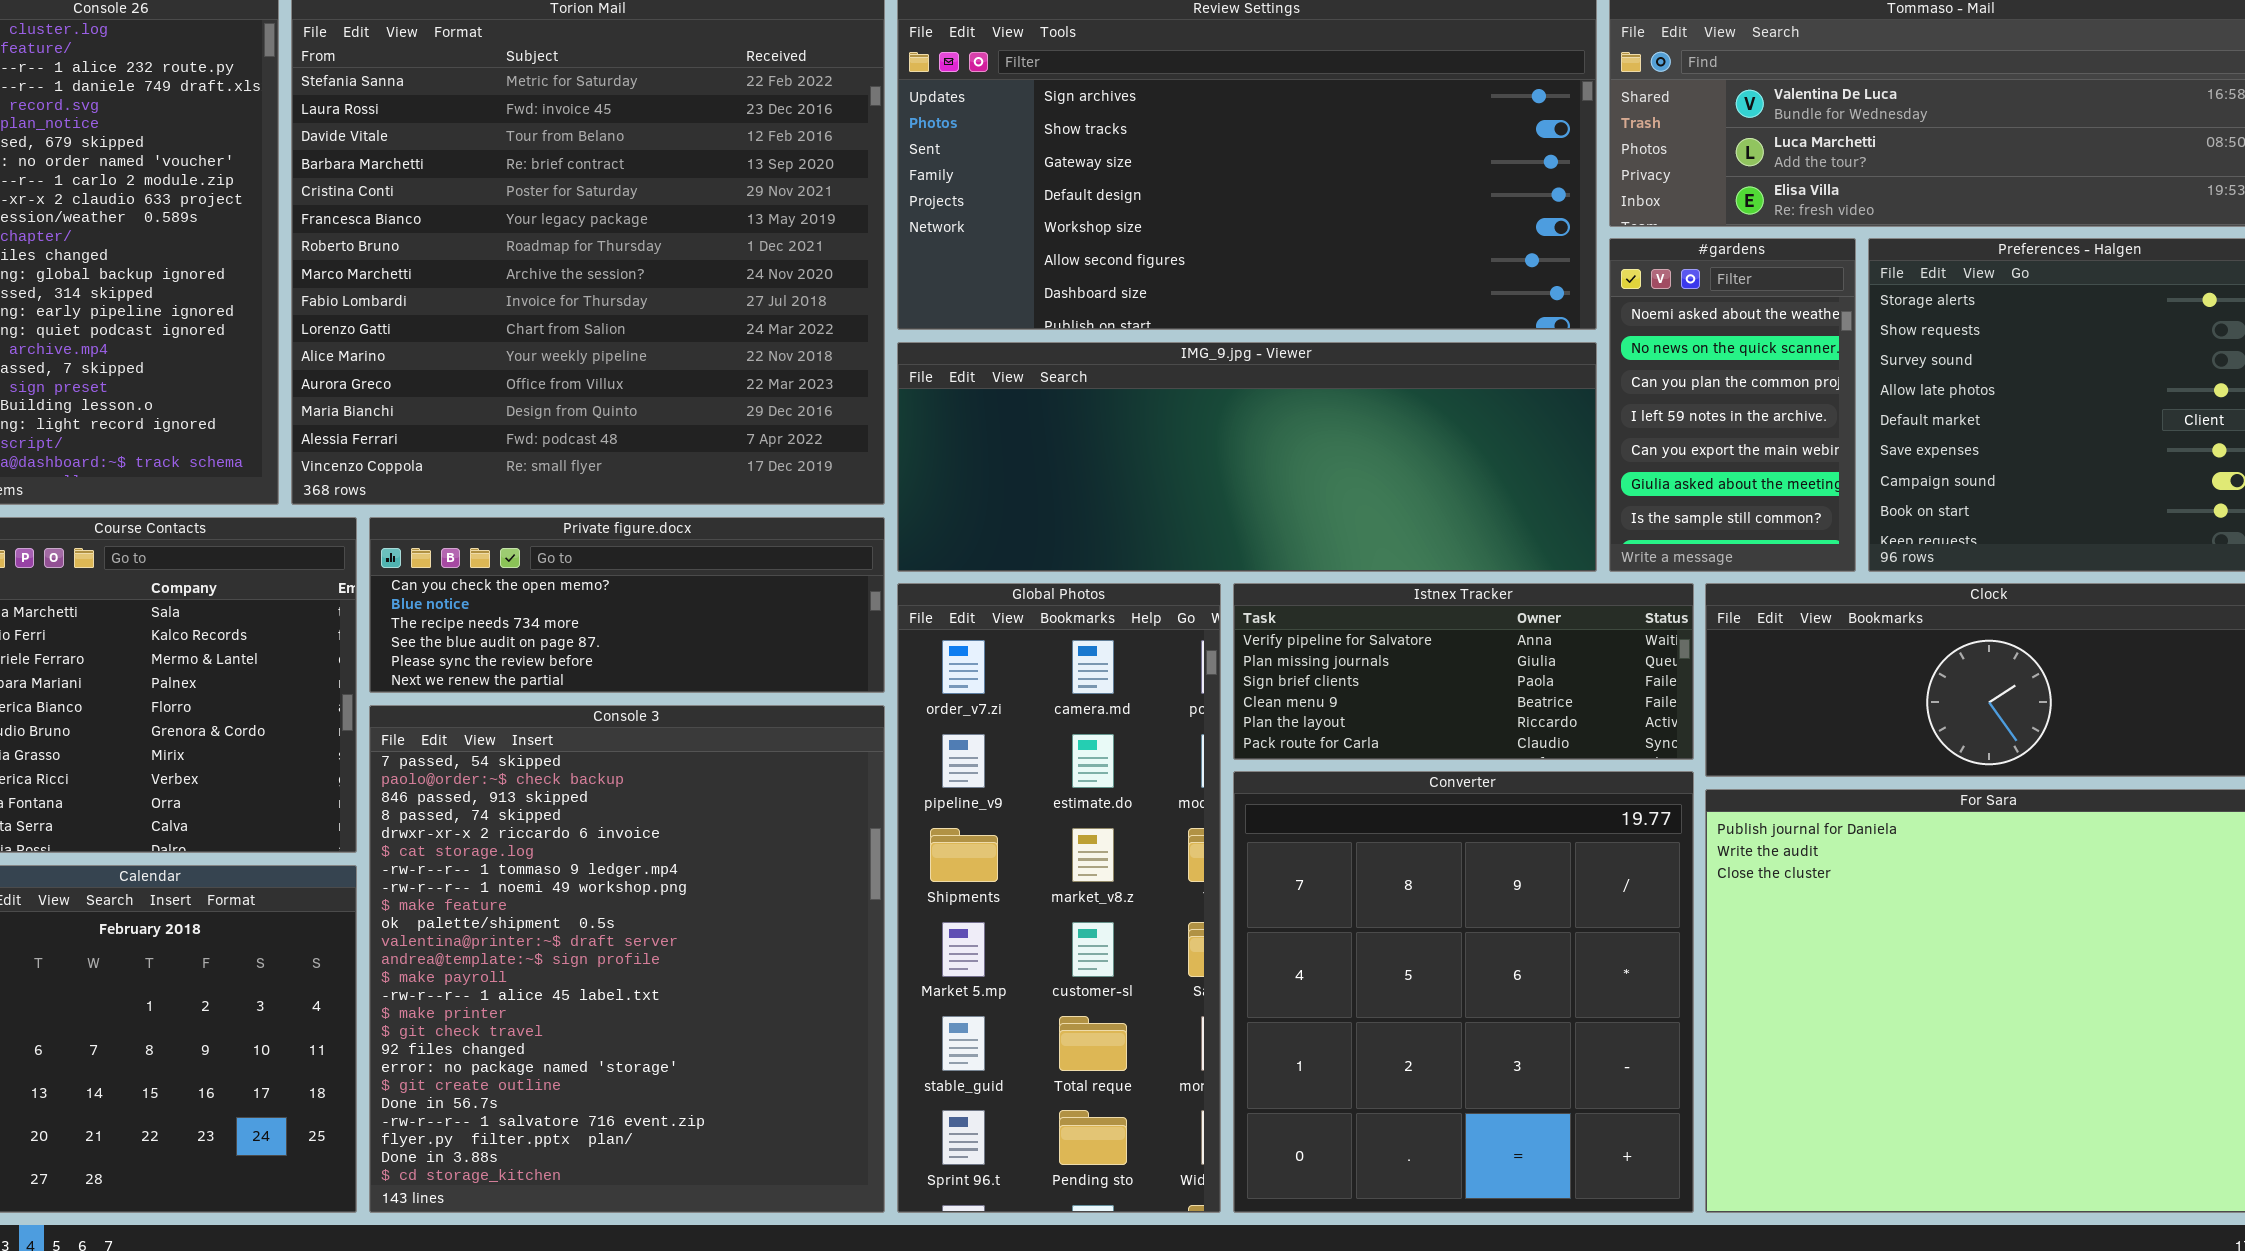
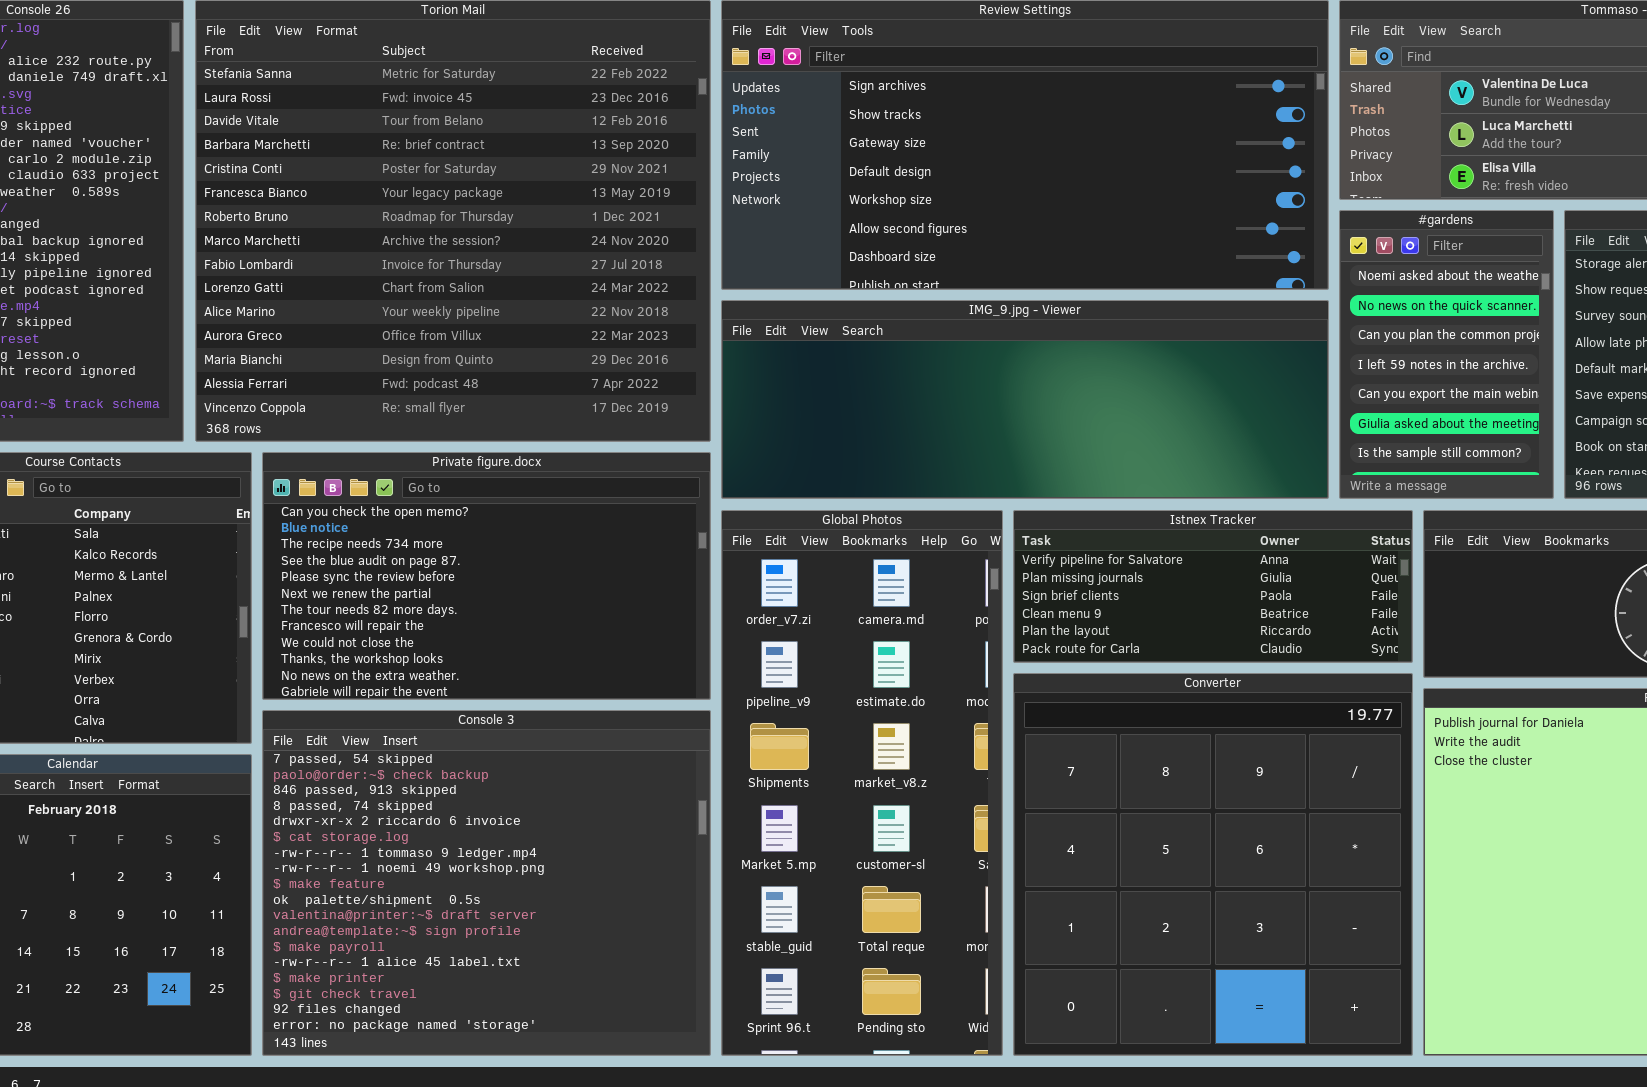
Private figure.docx: [369,517,885,693] -> [262,452,711,700], resized
Console 3: [369,705,885,1213] -> [262,710,711,1056], resized

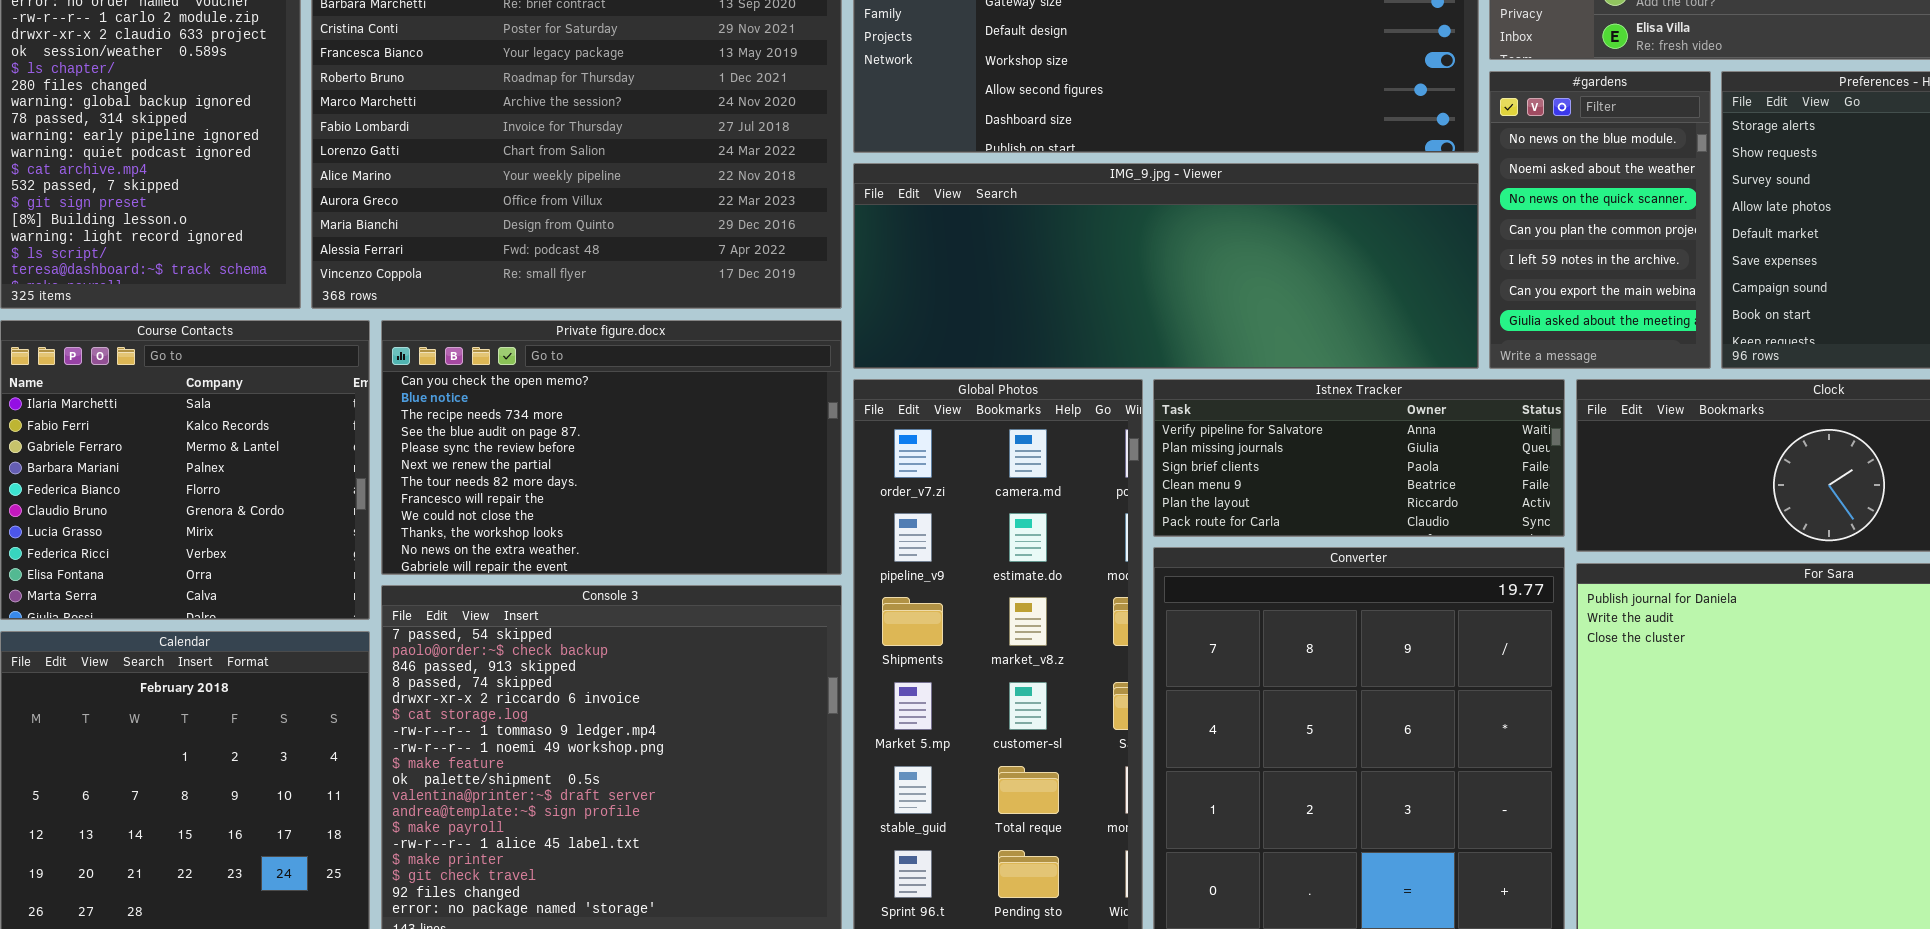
#gardens: [1339,210,1554,499] -> [1489,71,1711,369], scrolled up 1 row

